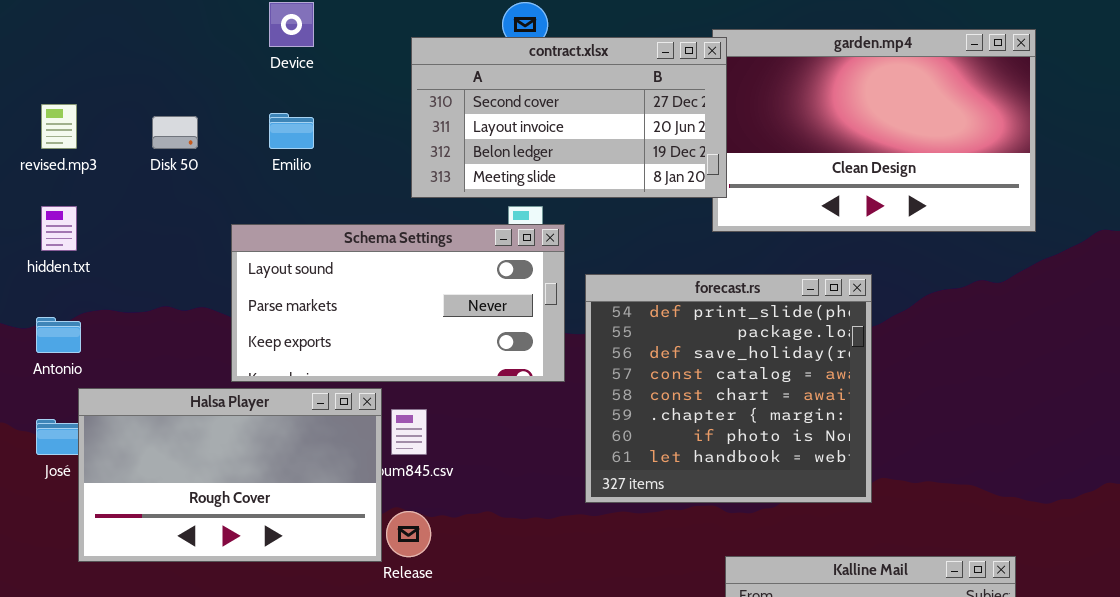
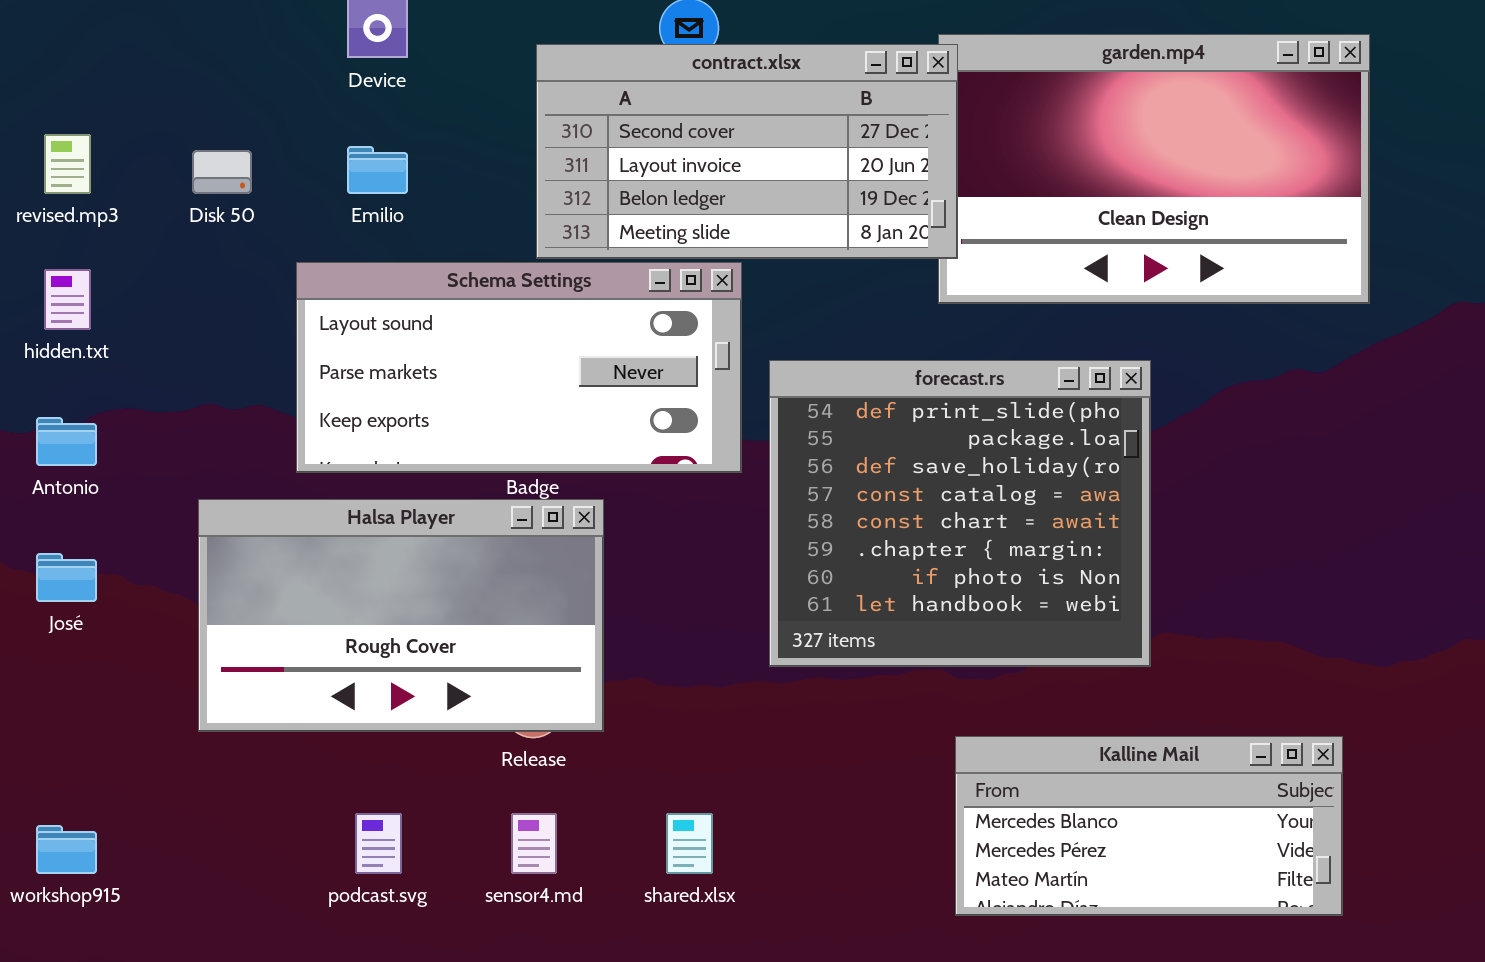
Schema Settings: [231,224,565,382] -> [296,262,742,473], moved
Halsa Player: [78,388,382,562] -> [198,499,604,732], moved

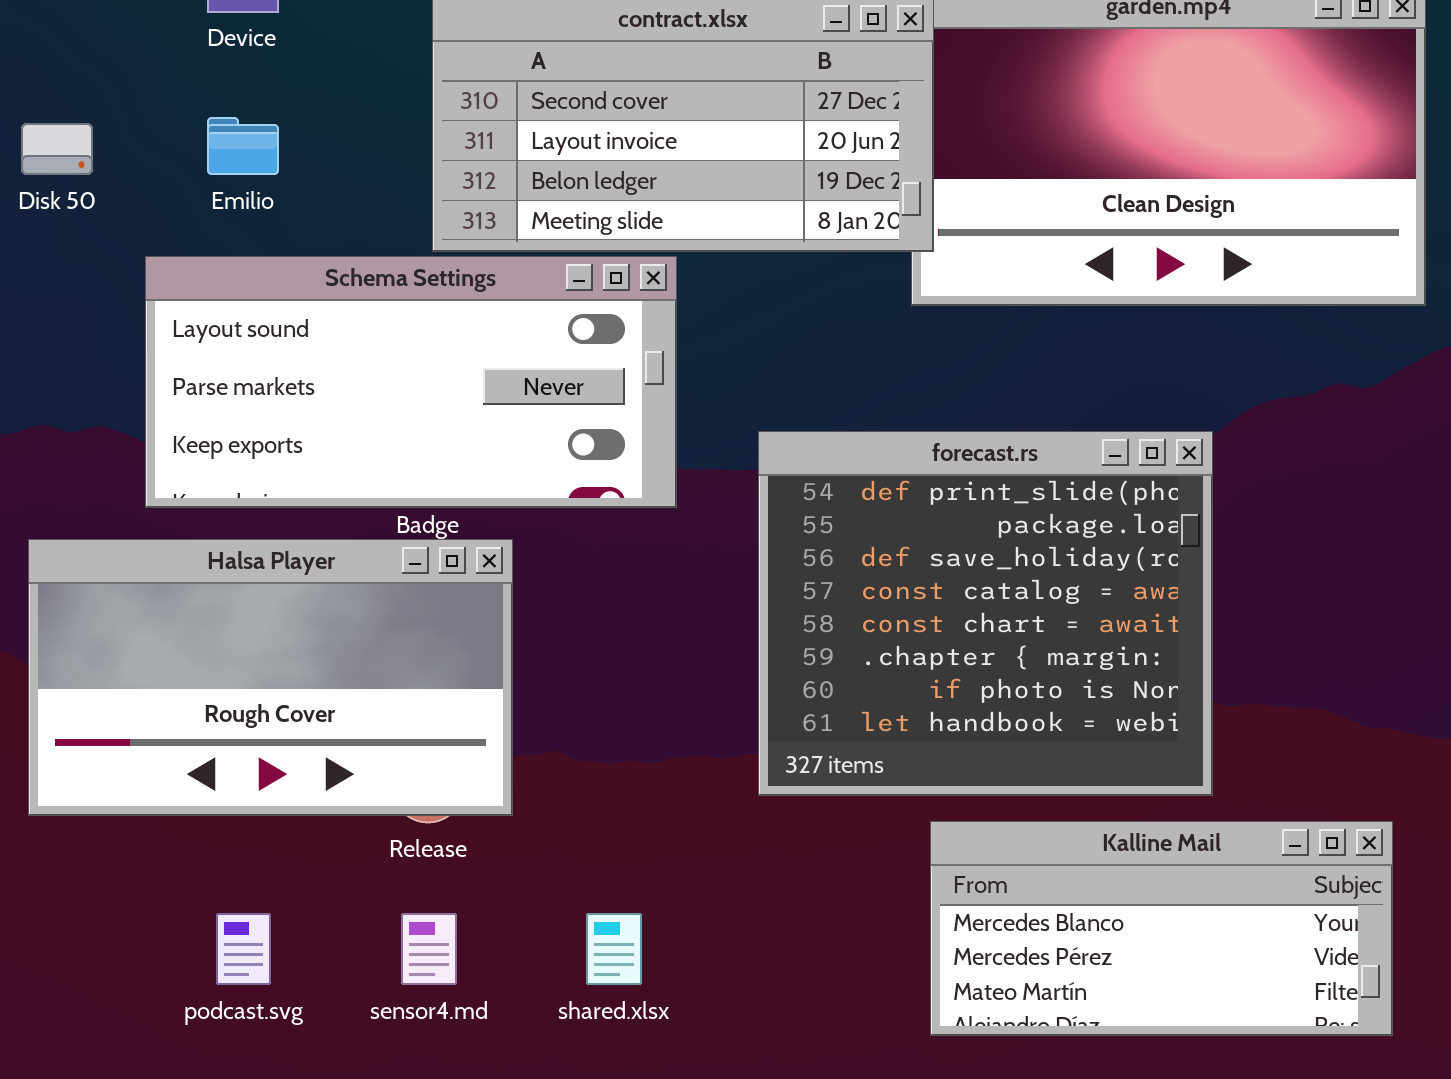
forecast.rs: [769,360,1151,667] -> [758,431,1213,796], moved

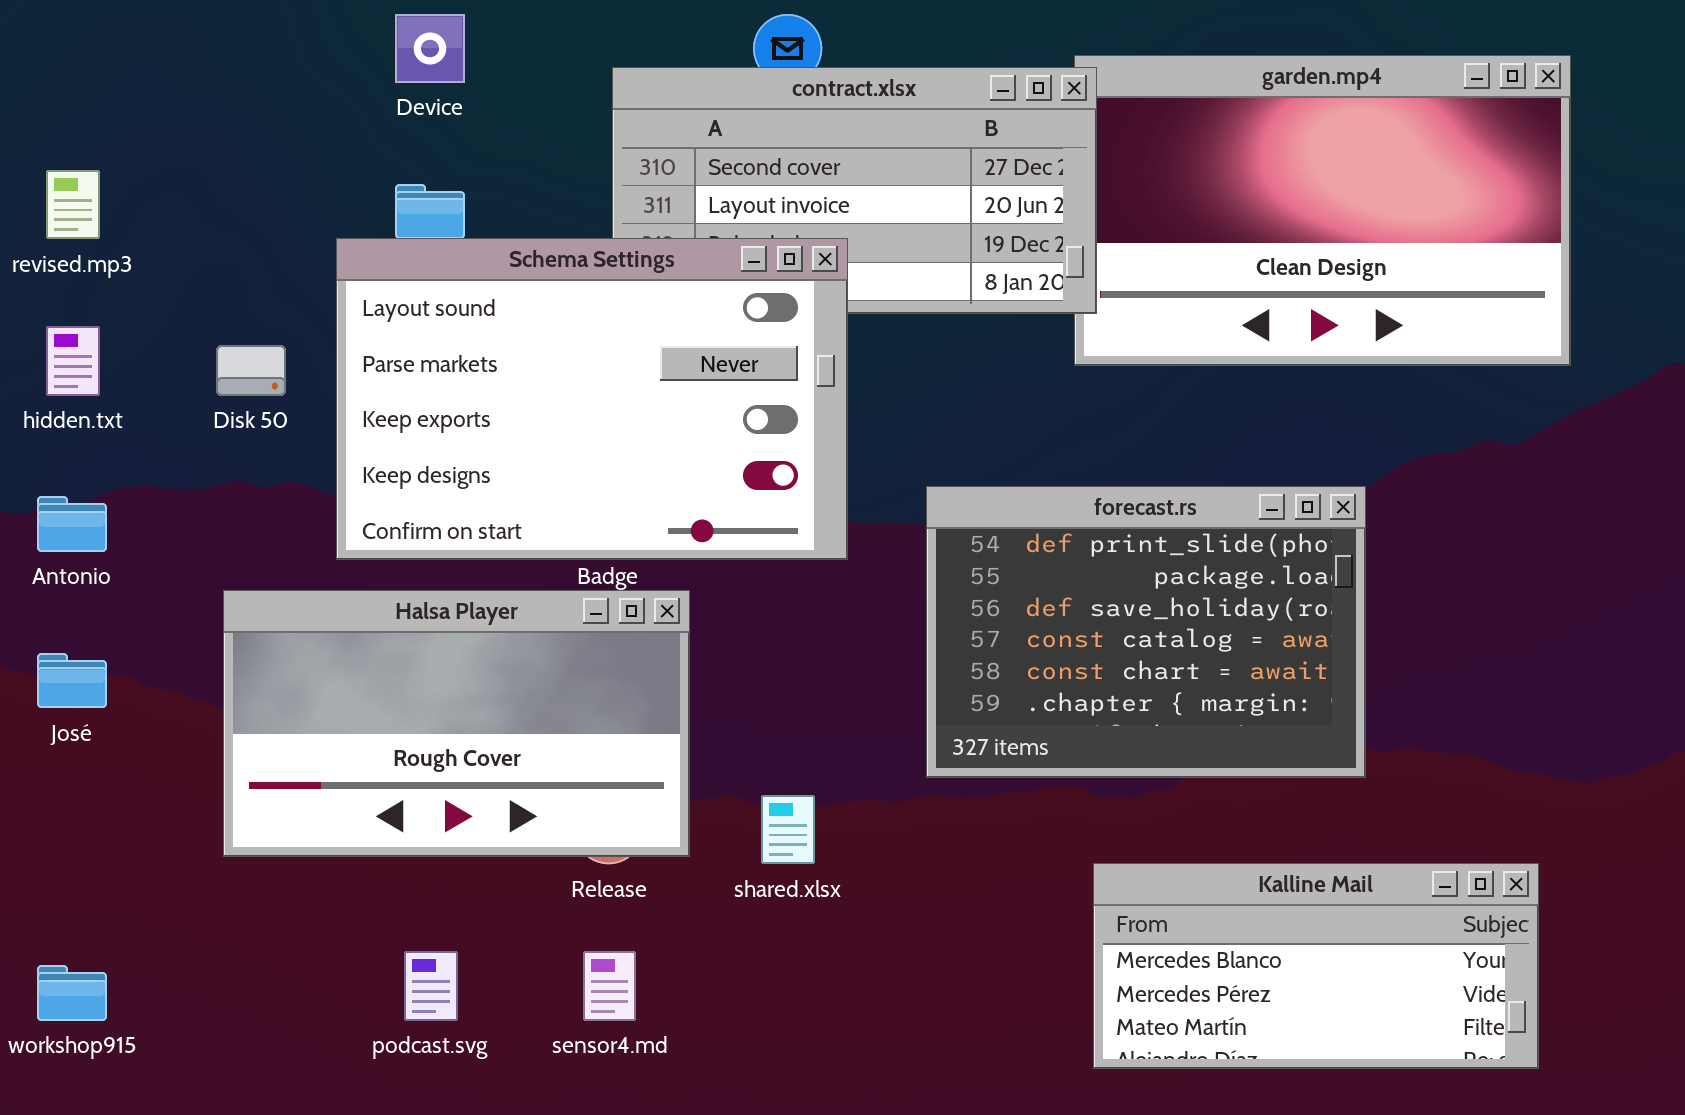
Disk 50: [21,123,93,175] -> [216,345,286,396], moved
Schema Settings: [145,256,677,508] -> [336,238,848,560], resized
forecast.rs: [758,431,1213,796] -> [926,486,1366,778], resized
shared.xlsx: [586,913,642,985] -> [761,795,815,864], moved

